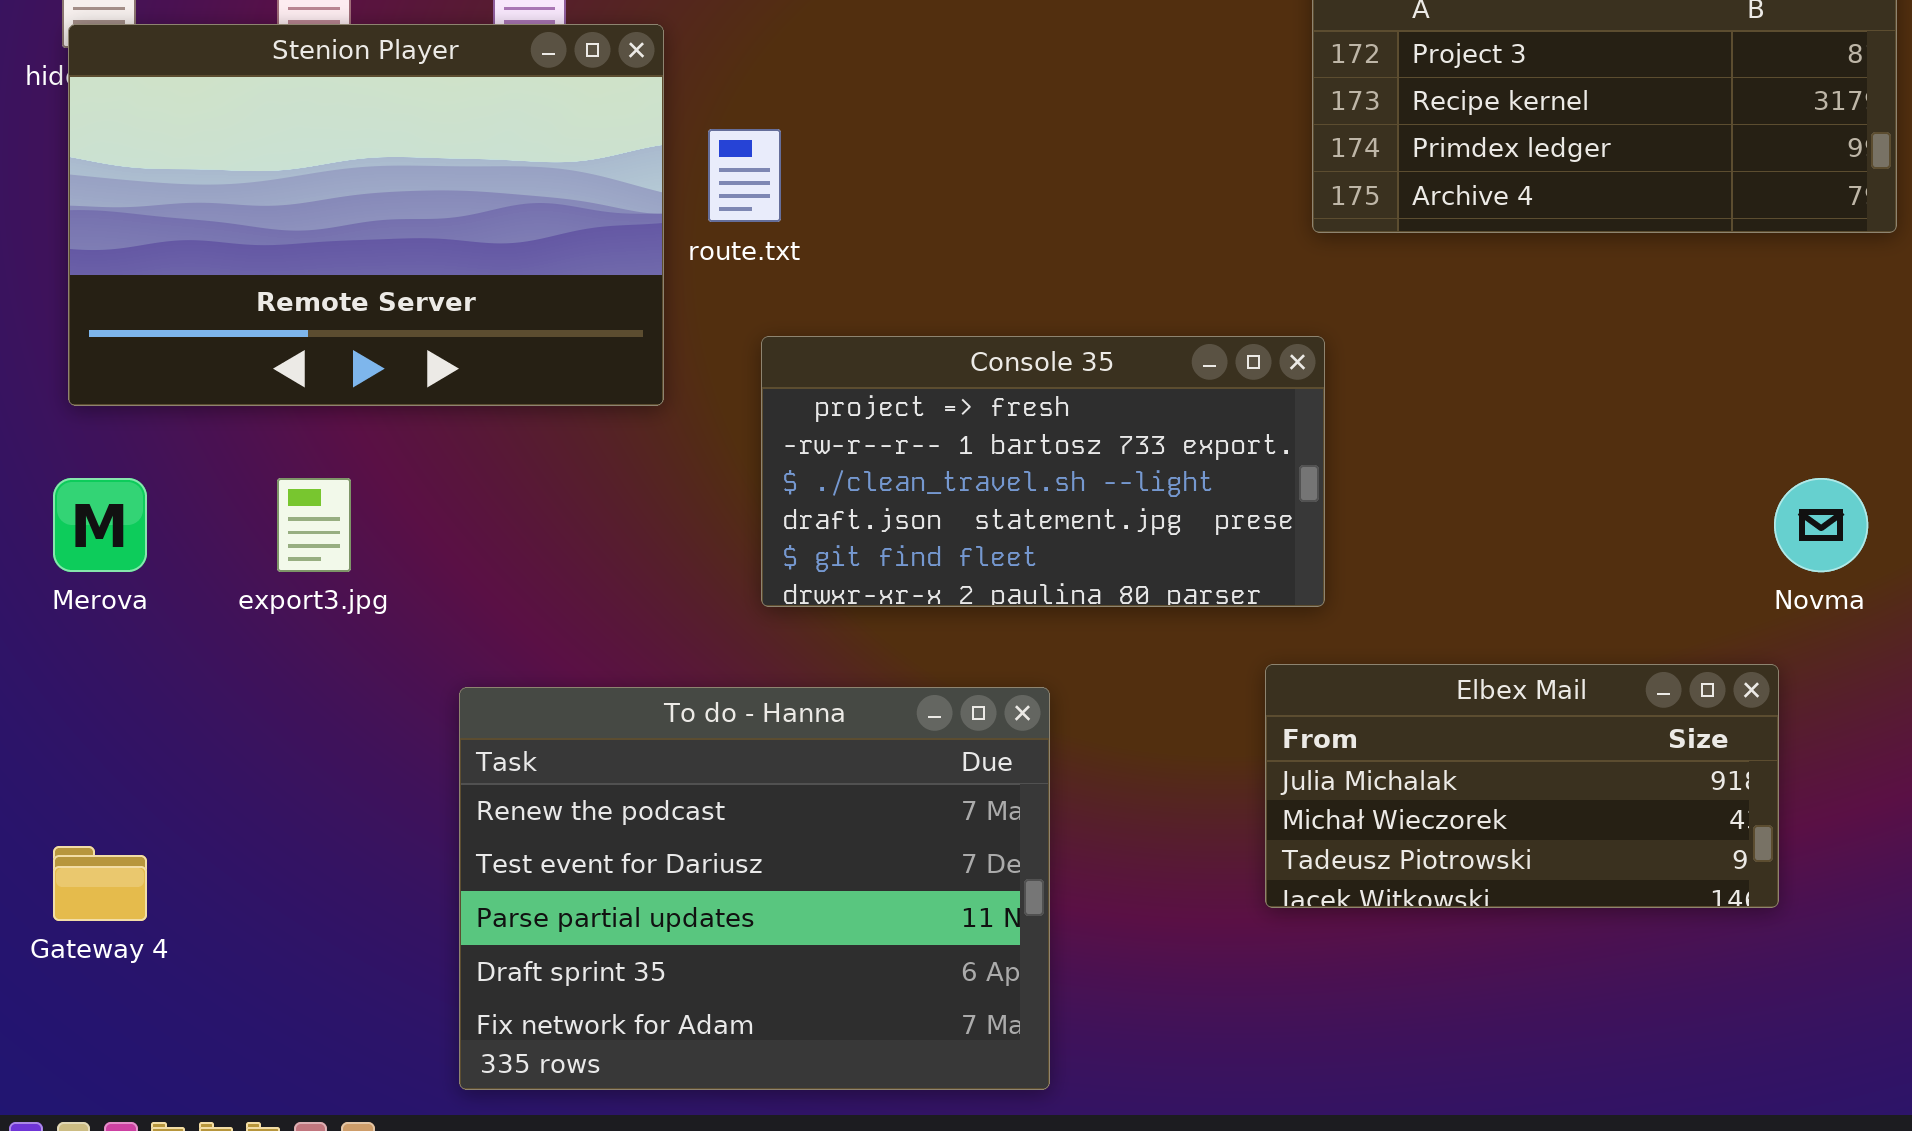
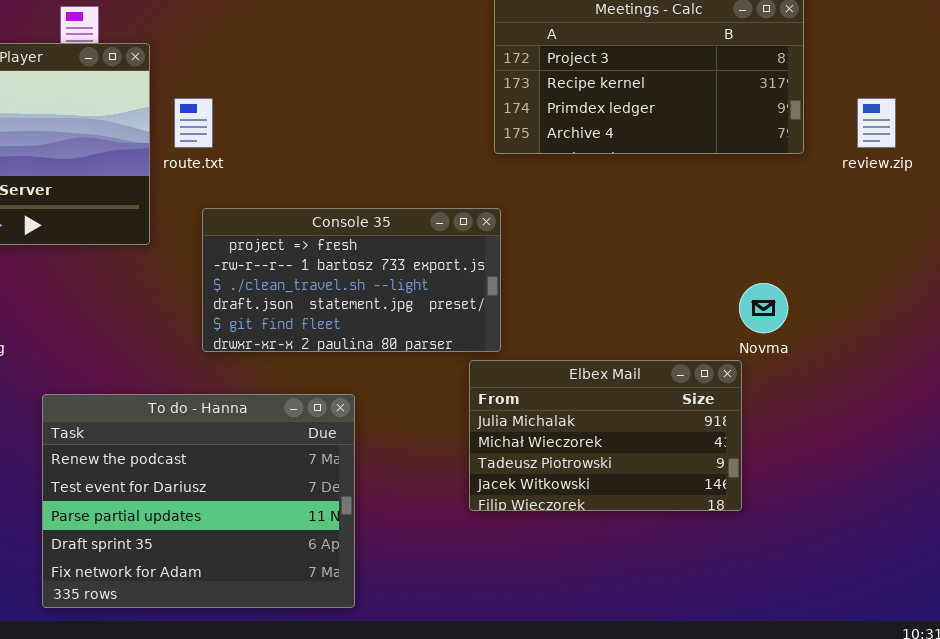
Elbex Mail: [1265,664,1779,908] -> [469,360,742,511], resized

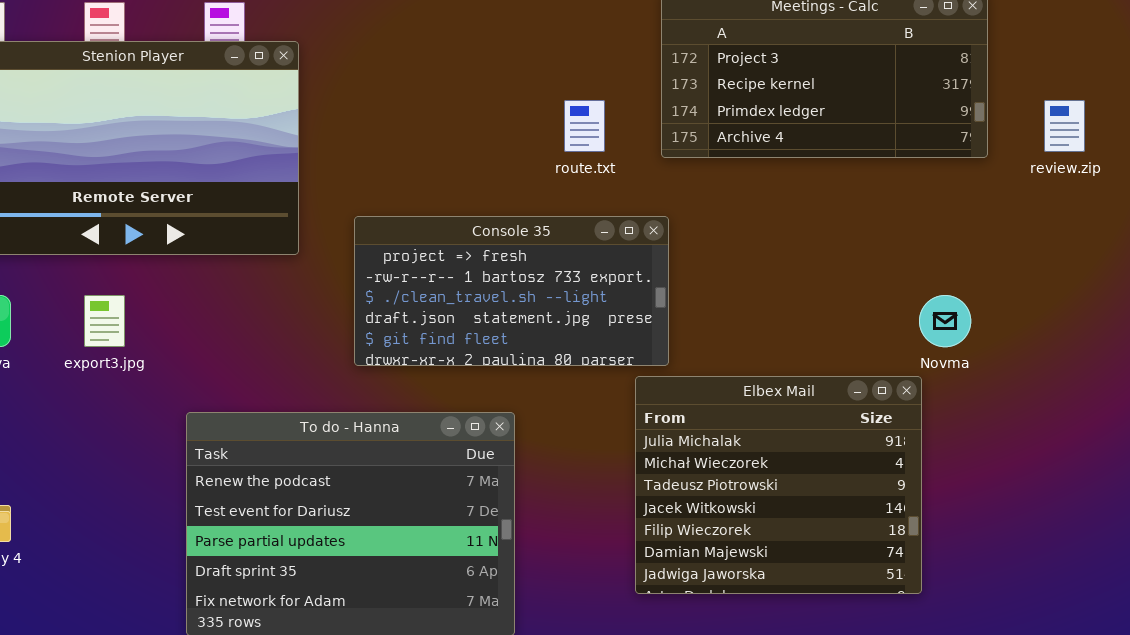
route.txt: [174,98,213,148] -> [564,100,605,152], moved
Elbex Mail: [469,360,742,511] -> [635,376,922,594], resized

